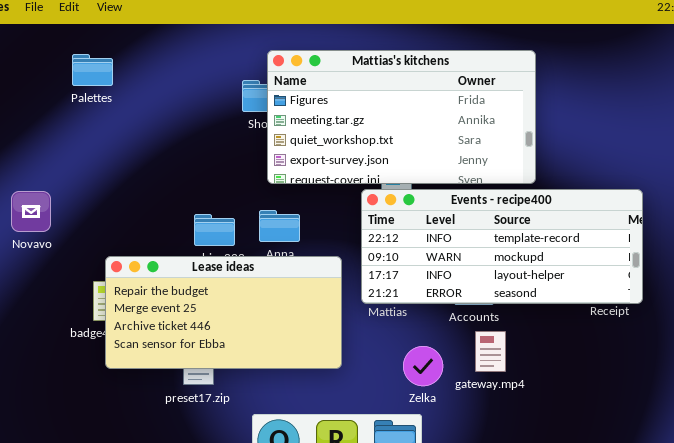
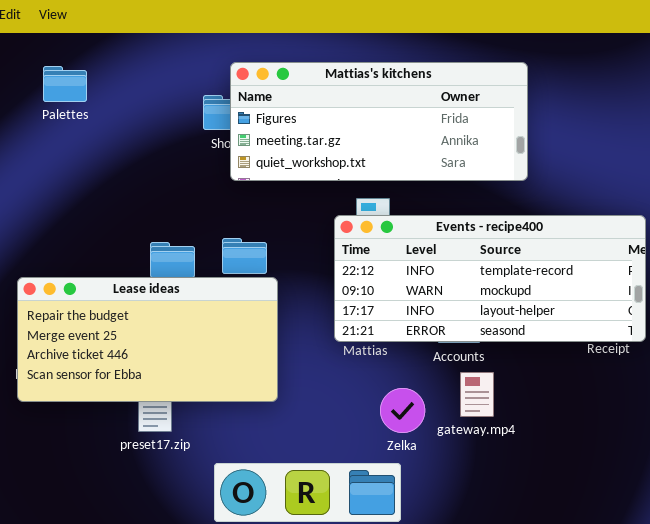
Mattias's kitchens: [267,50,536,184] -> [230,62,528,181], resized
Palettes: [72,54,113,86] -> [43,66,87,102], moved
Lease ideas: [105,256,342,369] -> [17,277,278,402], moved

